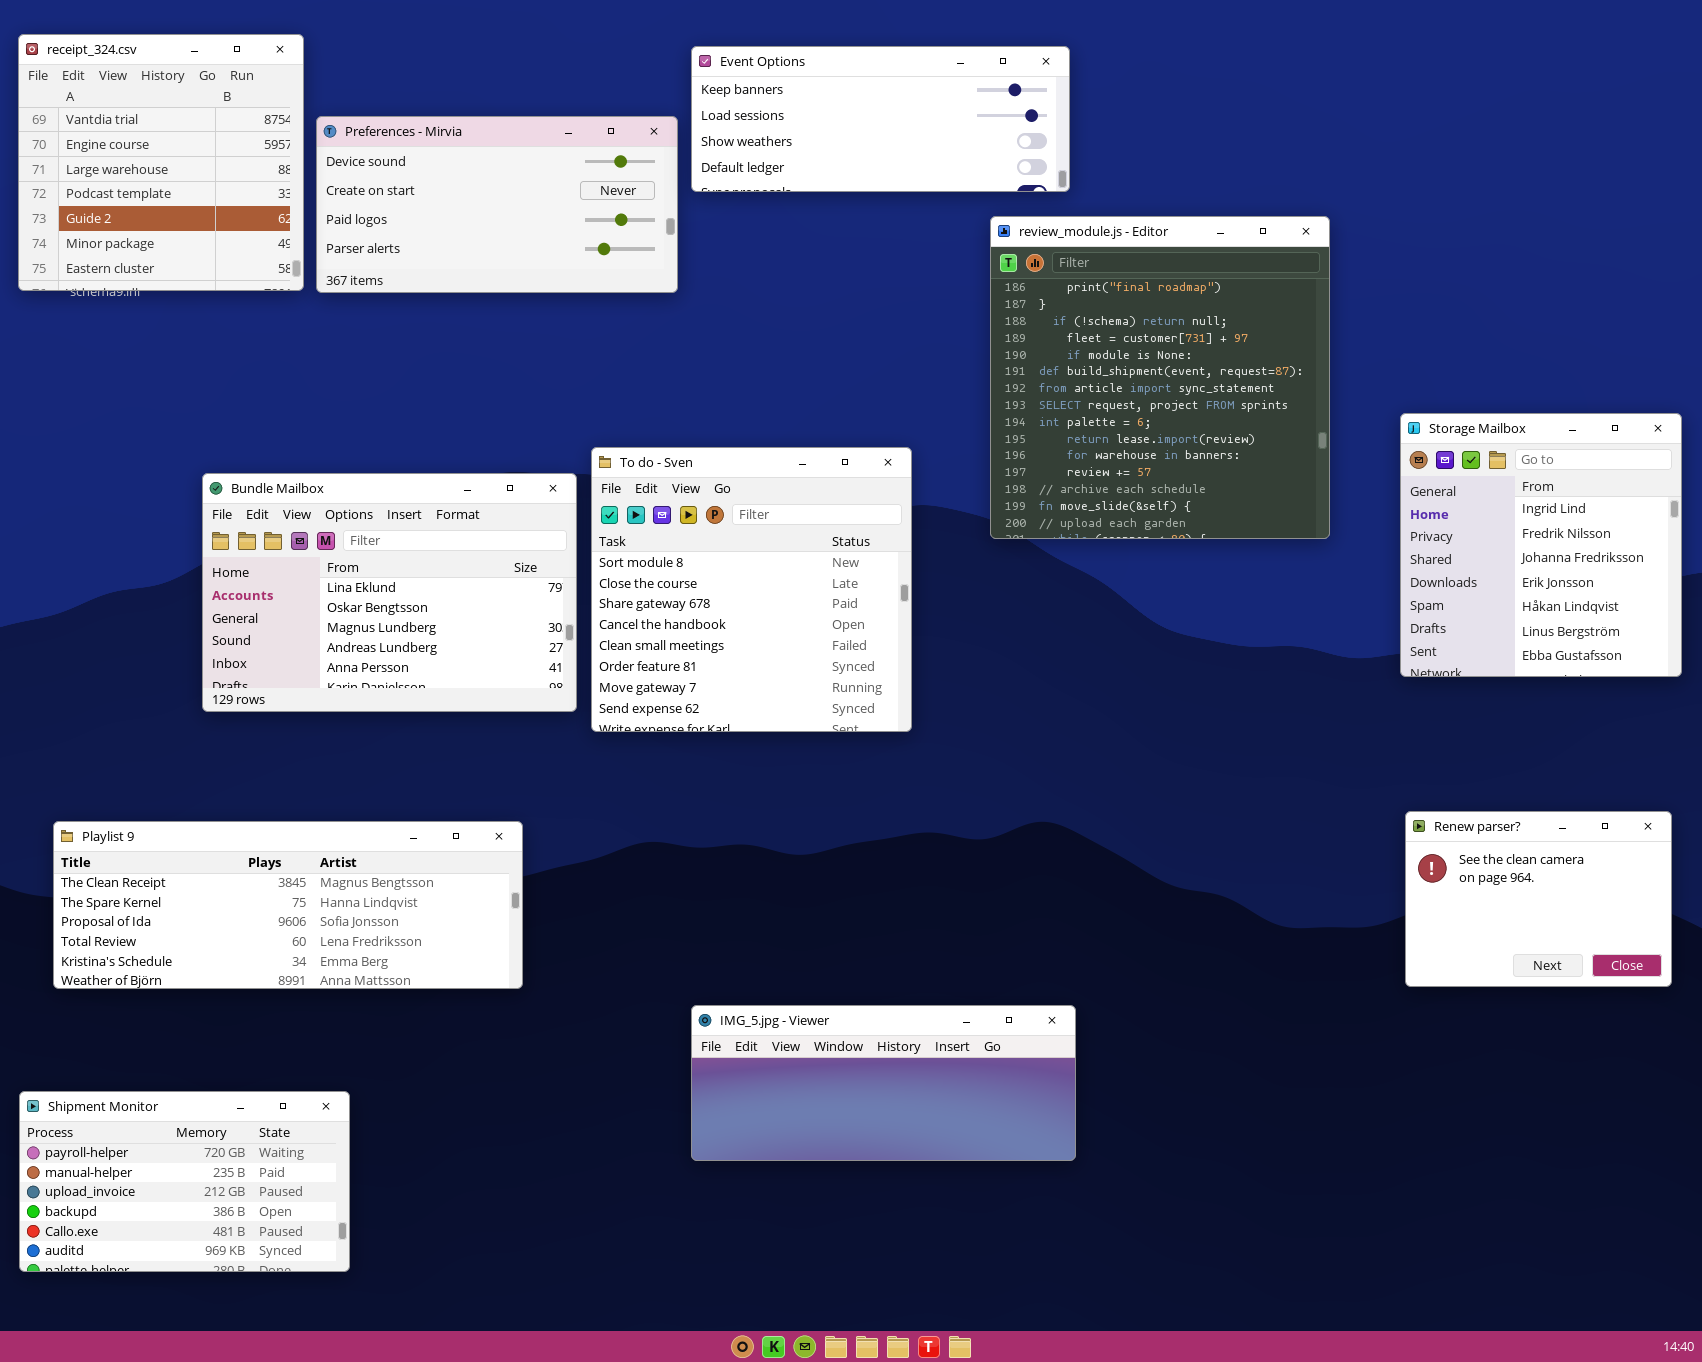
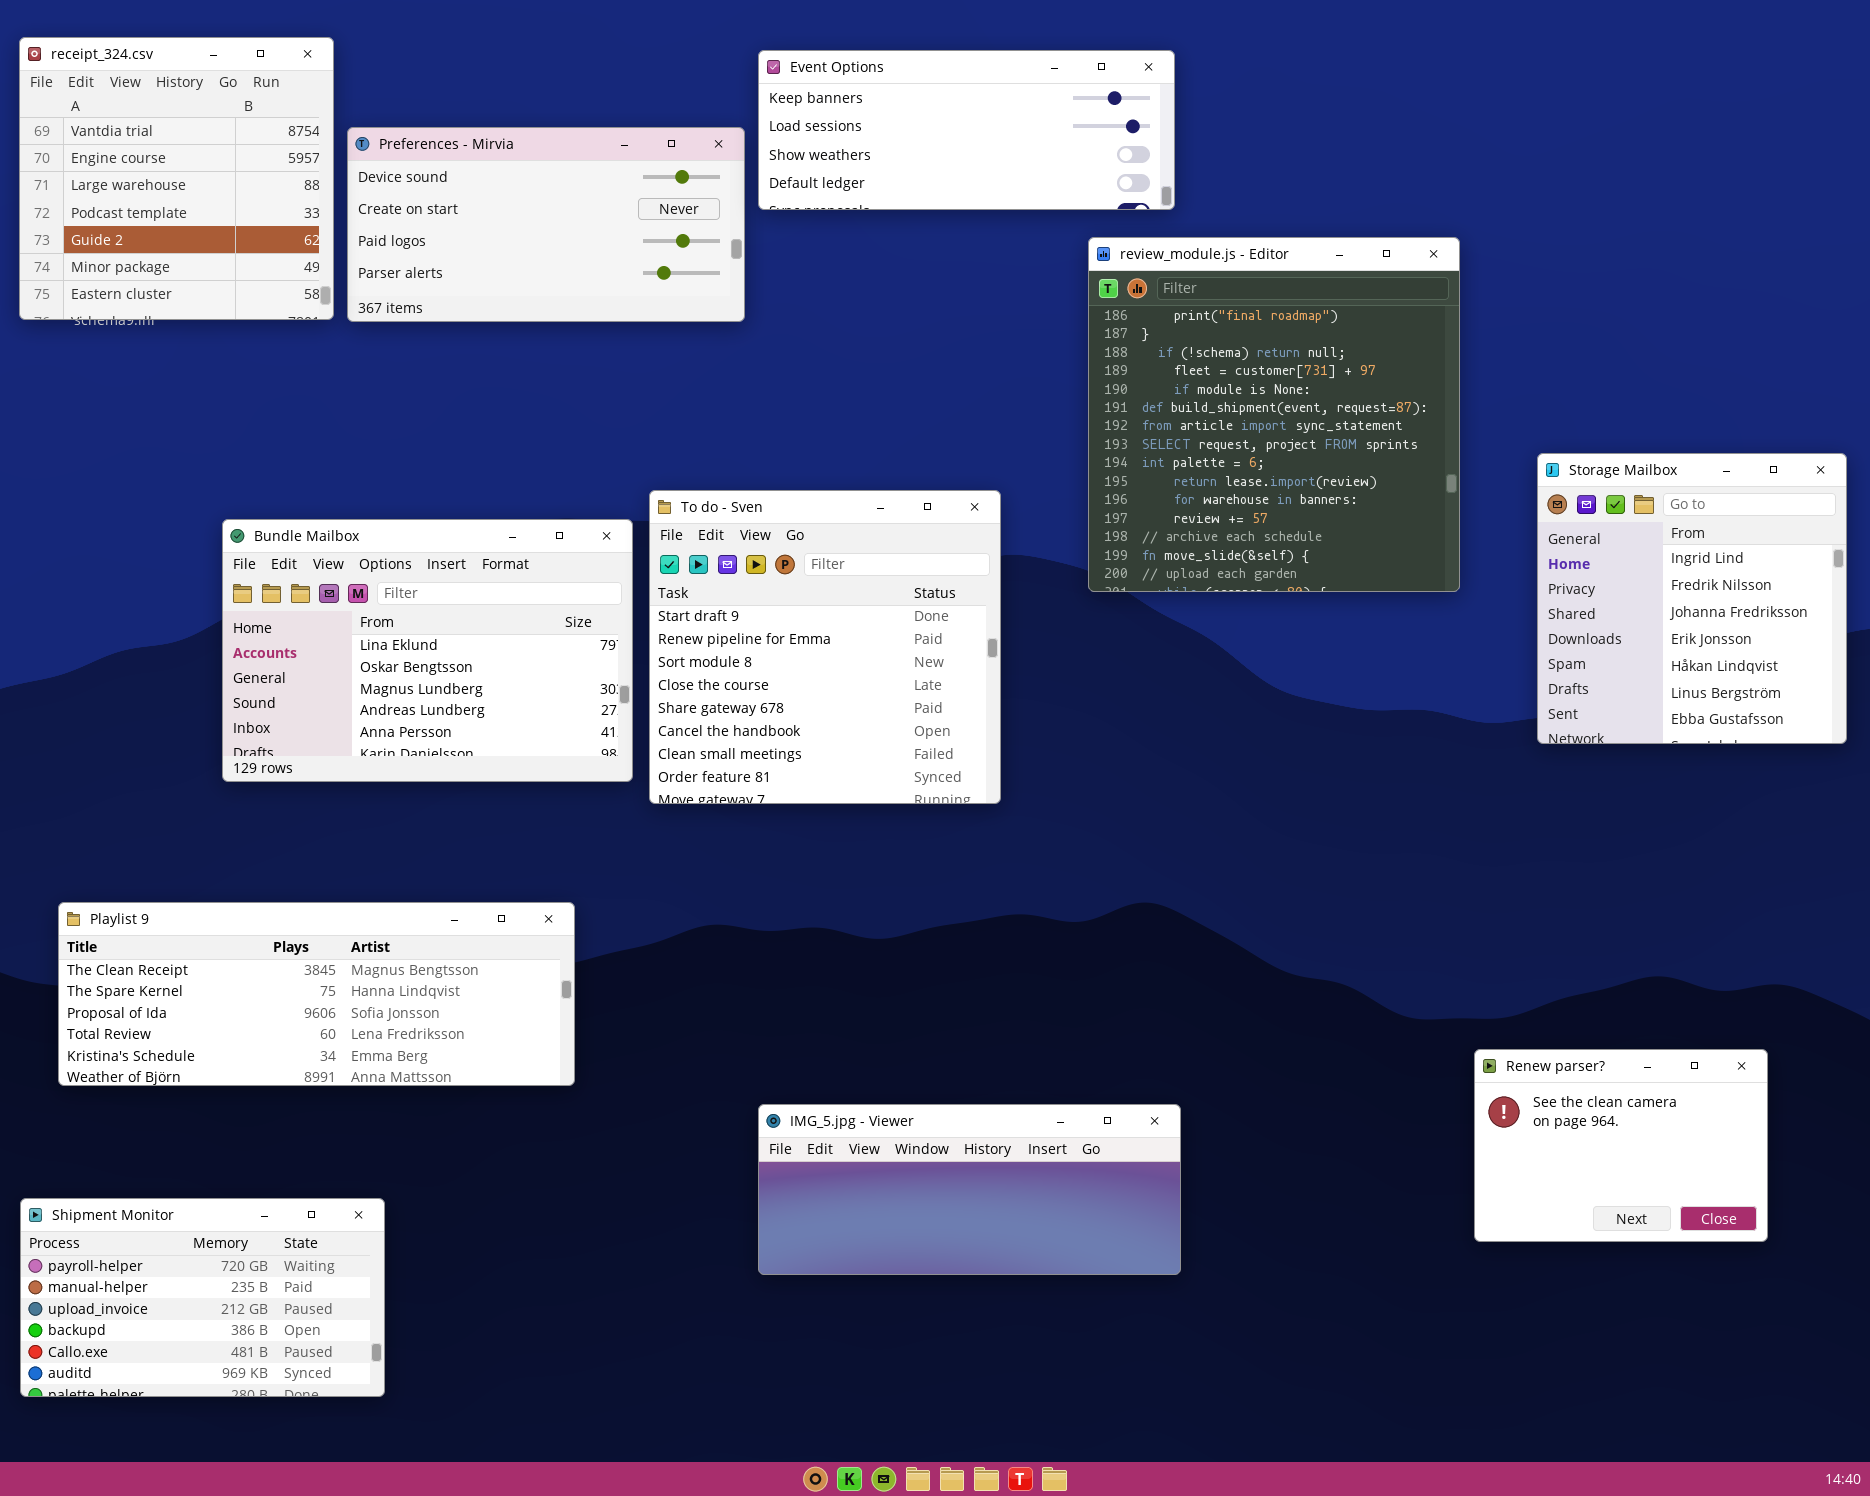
To do - Sven: [591,447,912,732] -> [649,490,1001,804], scrolled up 2 rows
Renew parser?: [1405,811,1672,987] -> [1474,1049,1768,1242], moved

